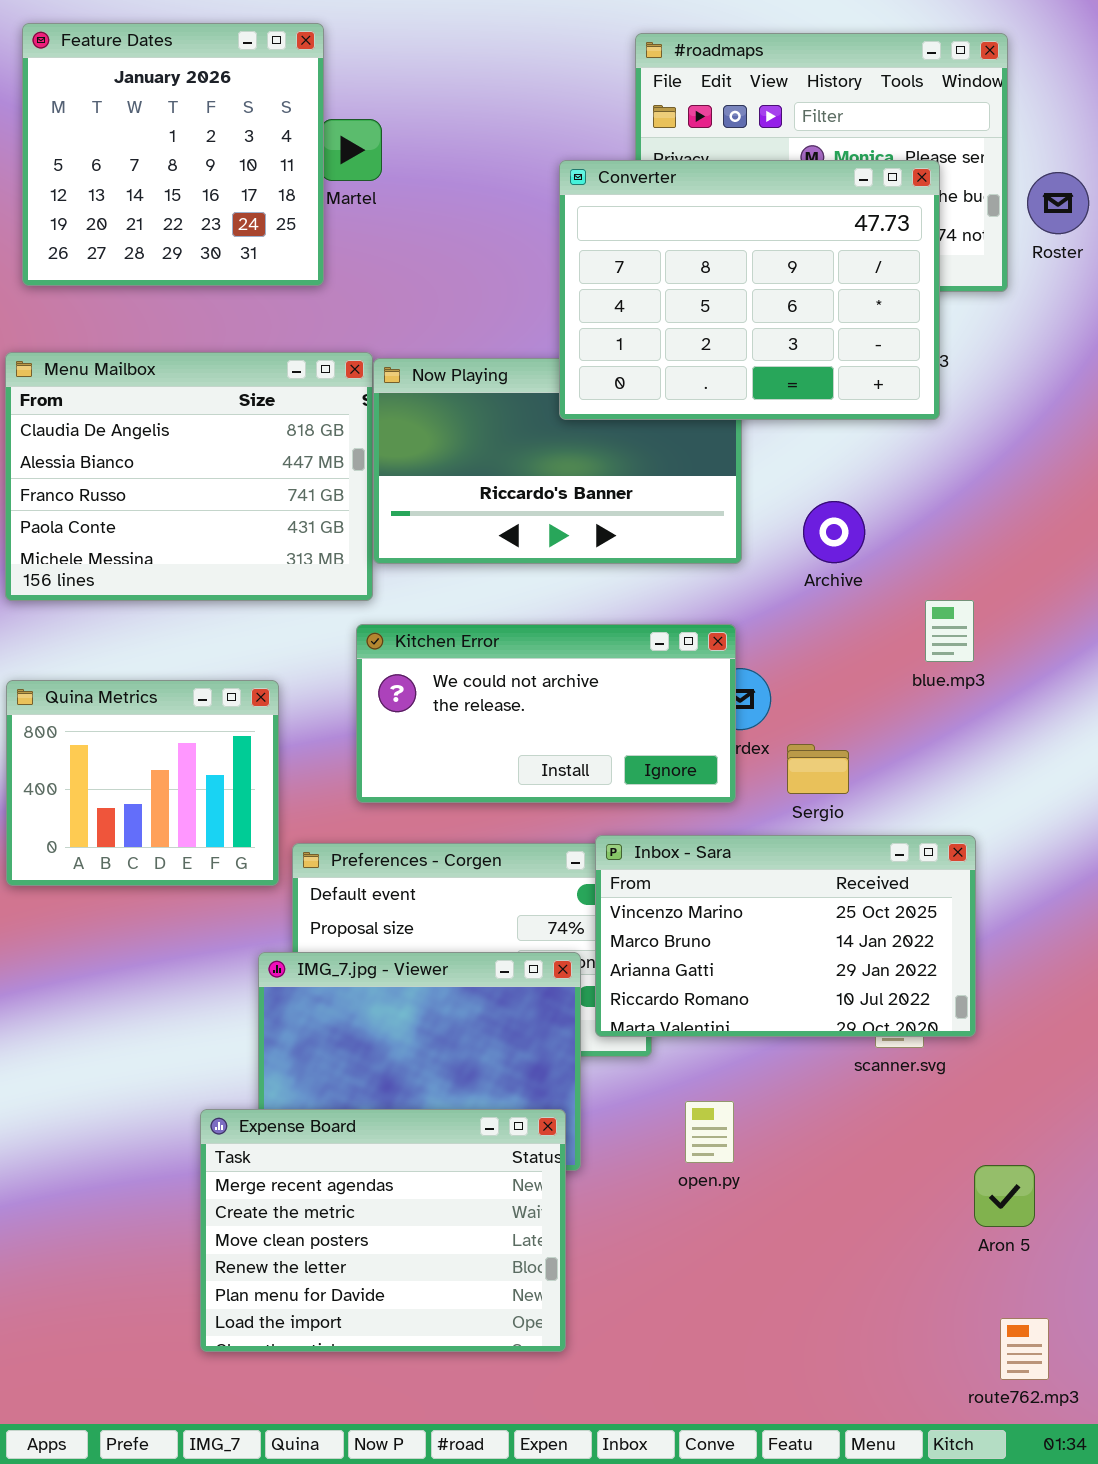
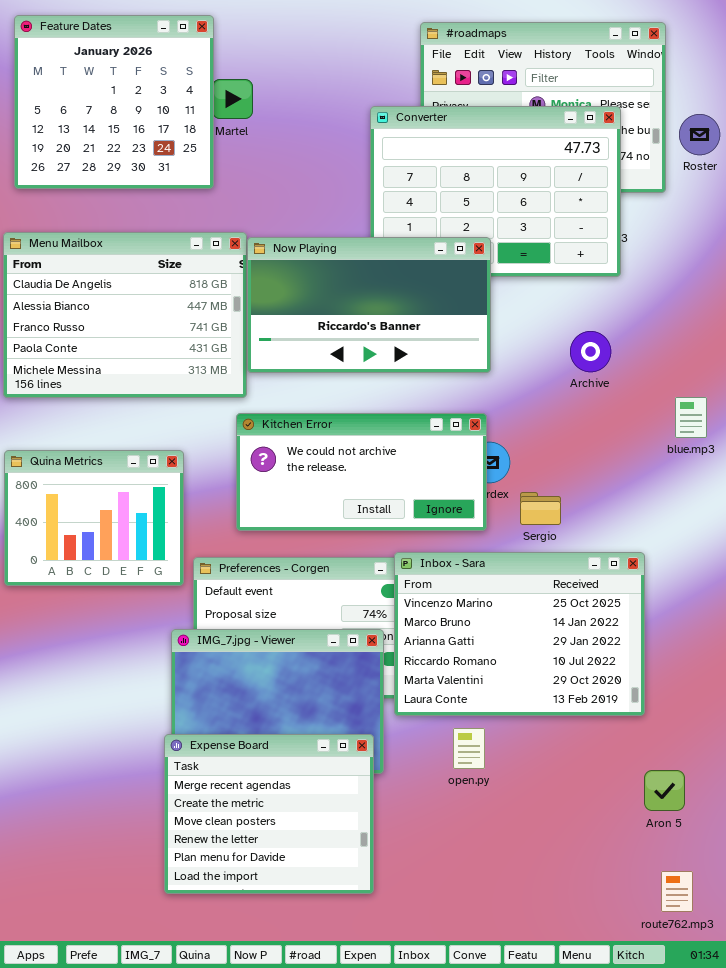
Now Playing: [373,358,742,564] -> [247,237,491,373], raised
Archive: [803,501,865,563] -> [570,331,611,372], moved
blue.mp3: [925,600,974,662] -> [675,397,707,438], moved
Inbox - Sara: [595,835,976,1037] -> [394,552,645,716], resized
Expense Board: [200,1109,566,1352] -> [164,734,374,894], resized

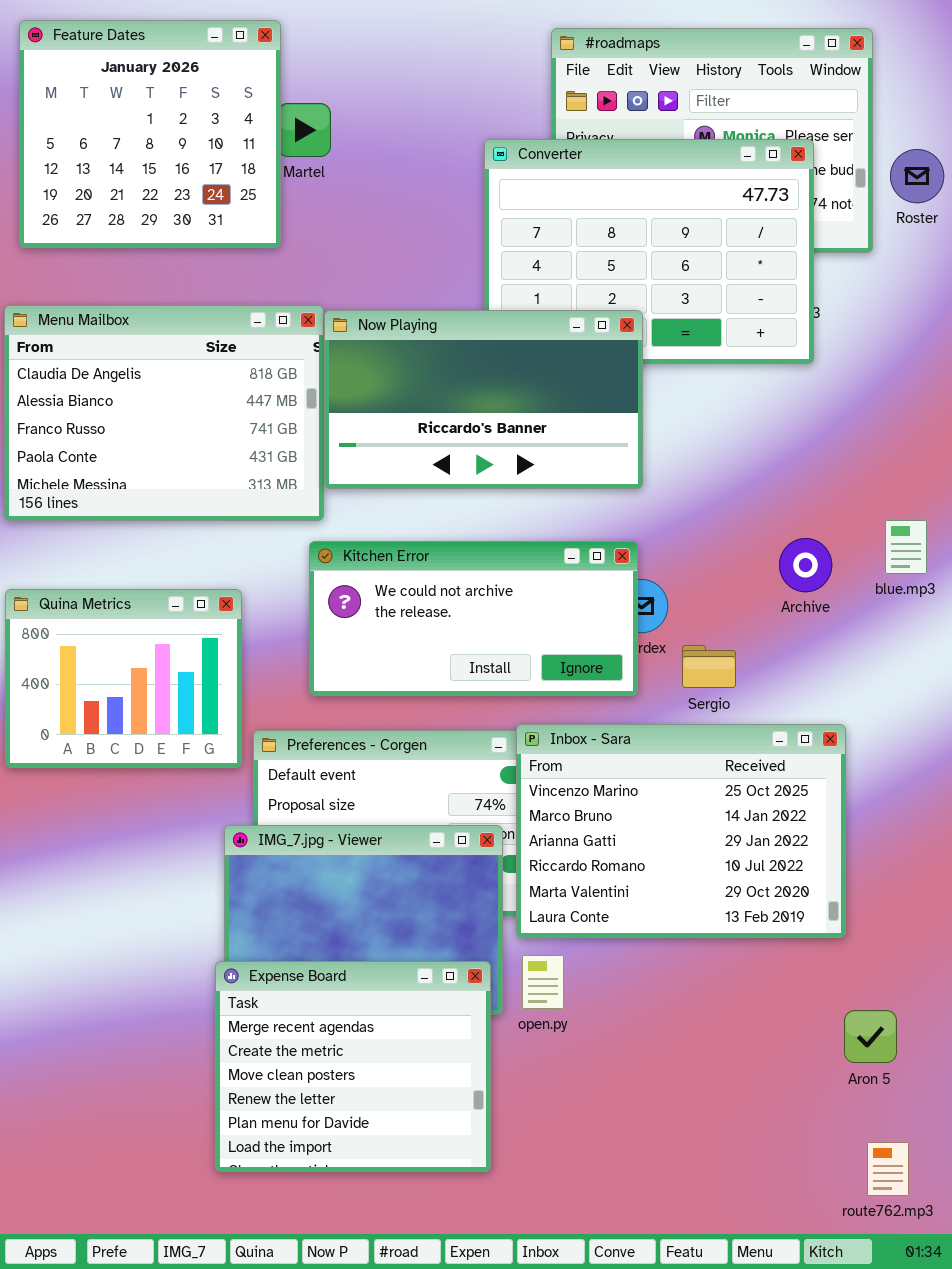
Archive: [570,331,611,372] -> [779,538,832,592], moved
open.py: [453,728,485,769] -> [522,955,564,1009], moved

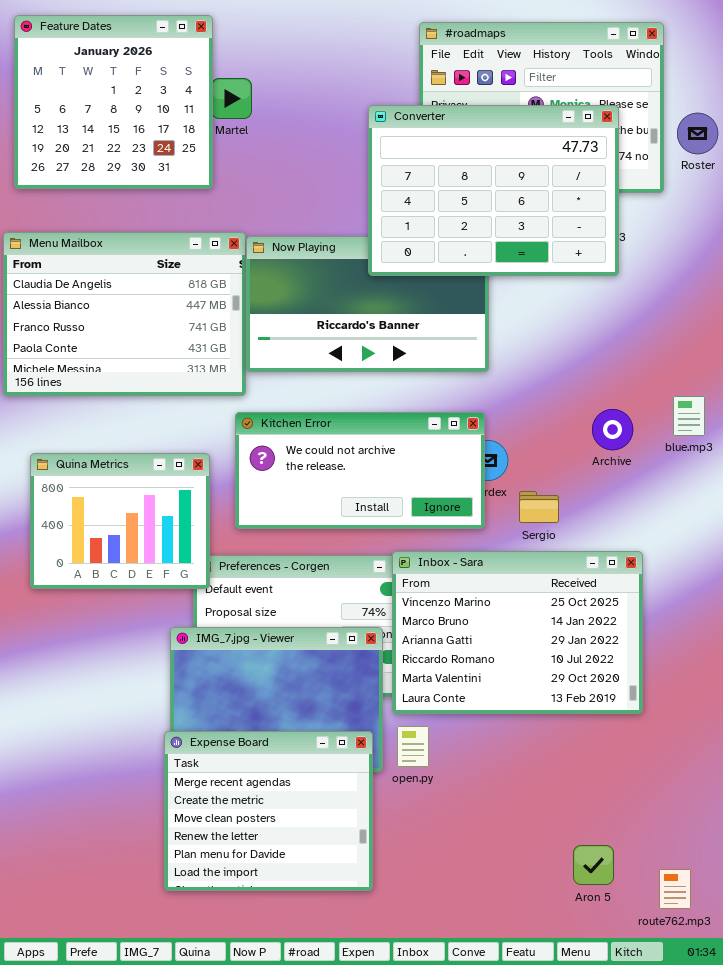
Converter: [484,139,814,364] -> [368,105,619,276], raised
Quina Metrics: [5,589,242,768] -> [30,453,210,589], moved
Aron 5: [844,1010,897,1063] -> [573,845,614,885], moved

